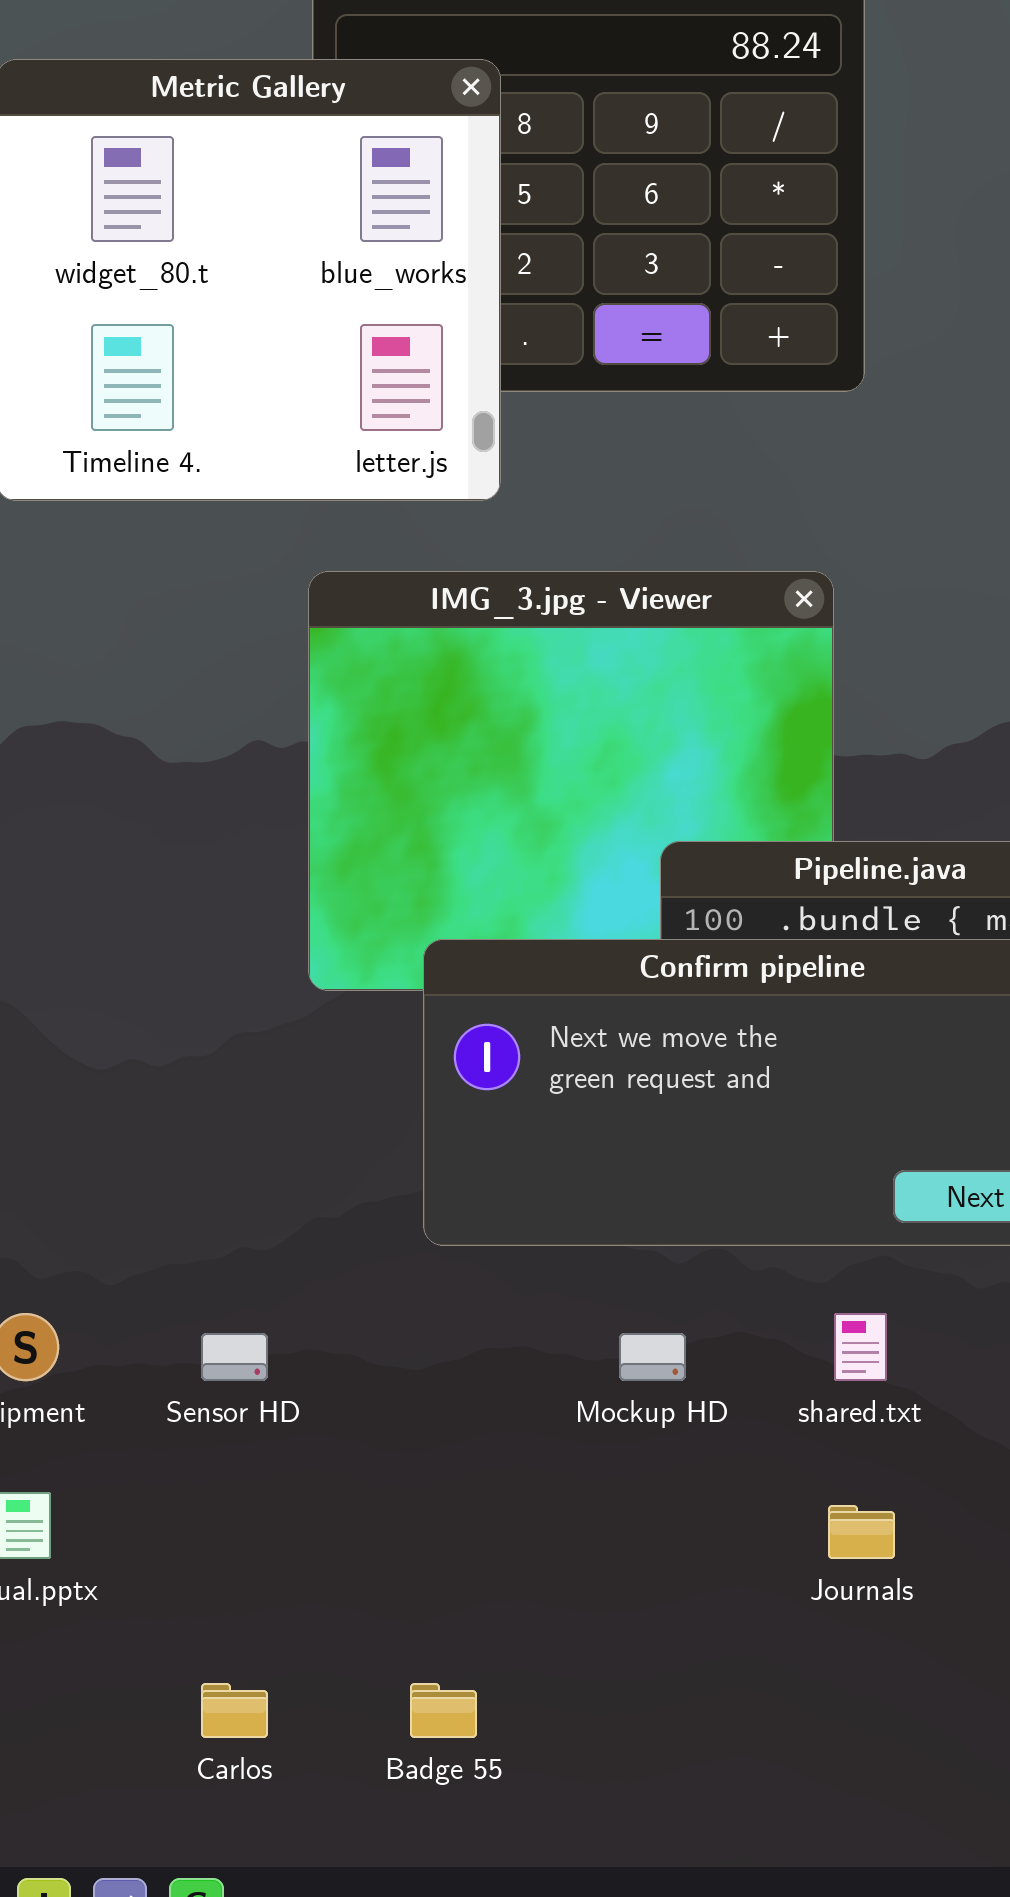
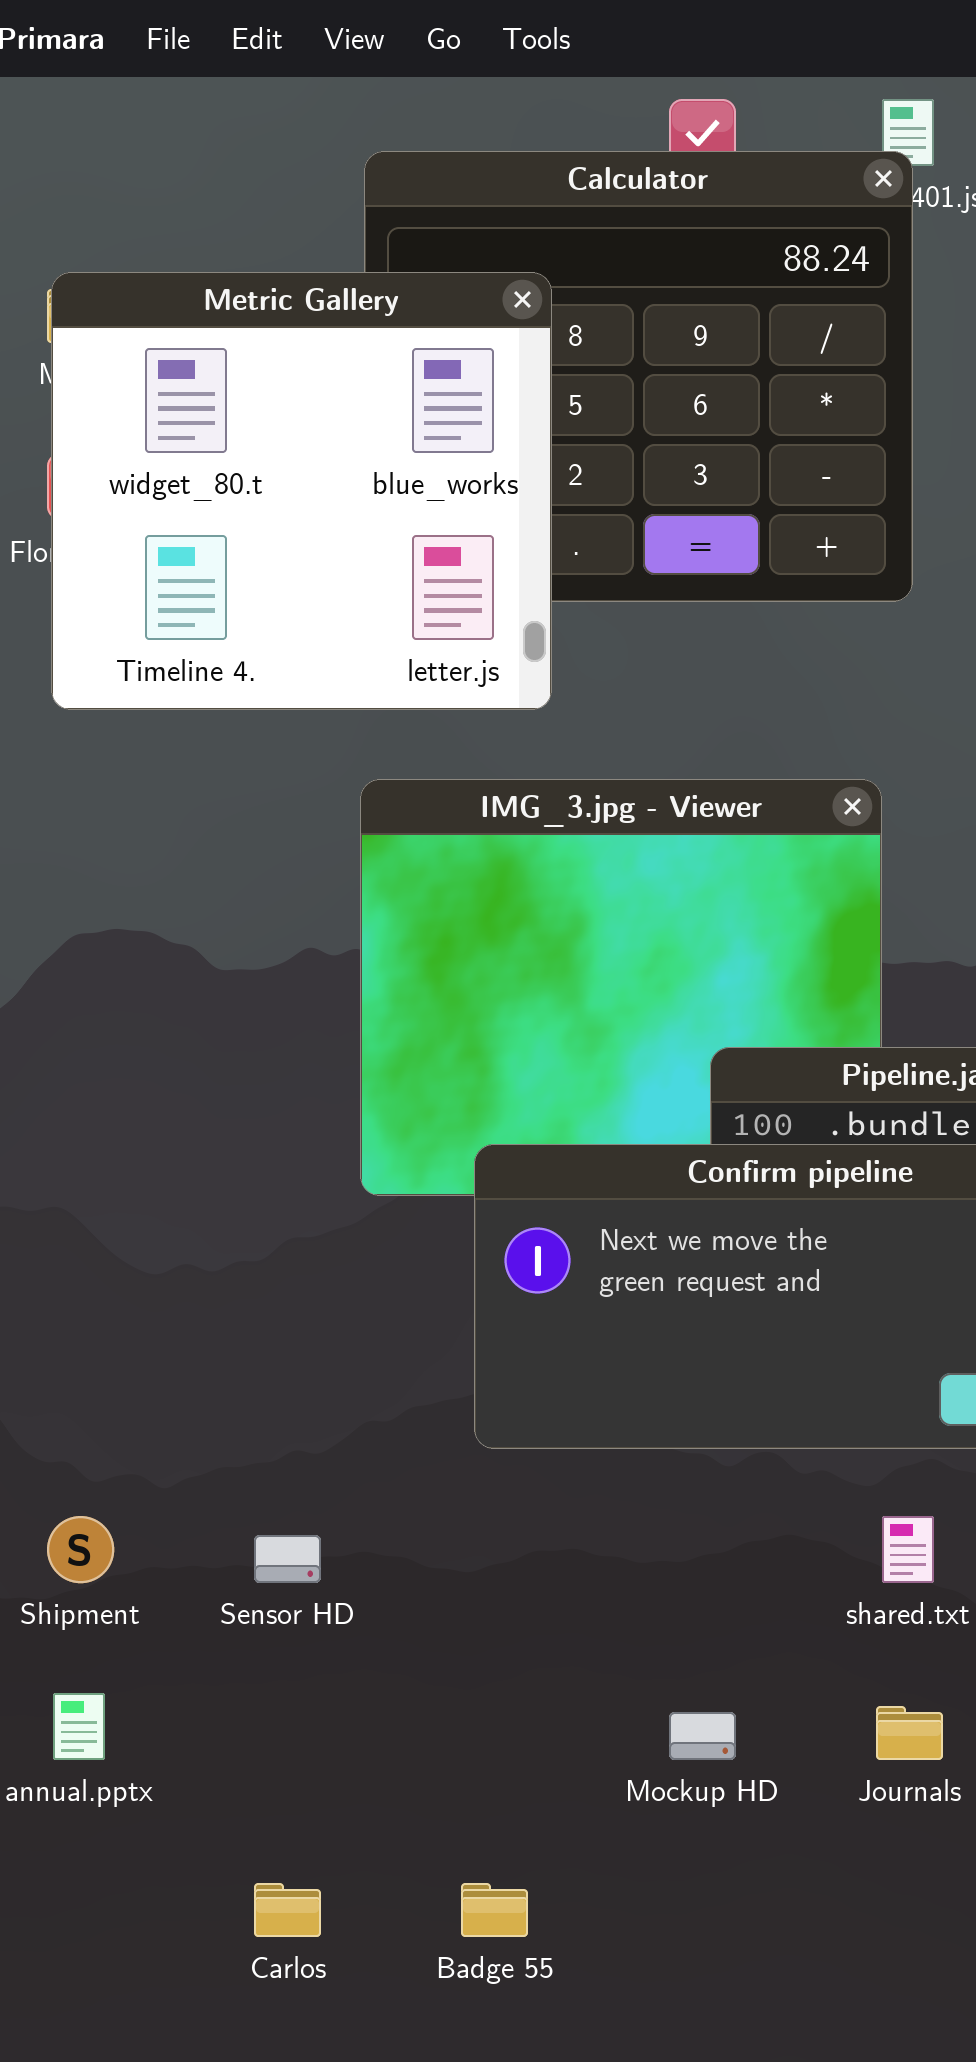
Mockup HD: [619,1333,686,1381] -> [669,1712,736,1760], moved

